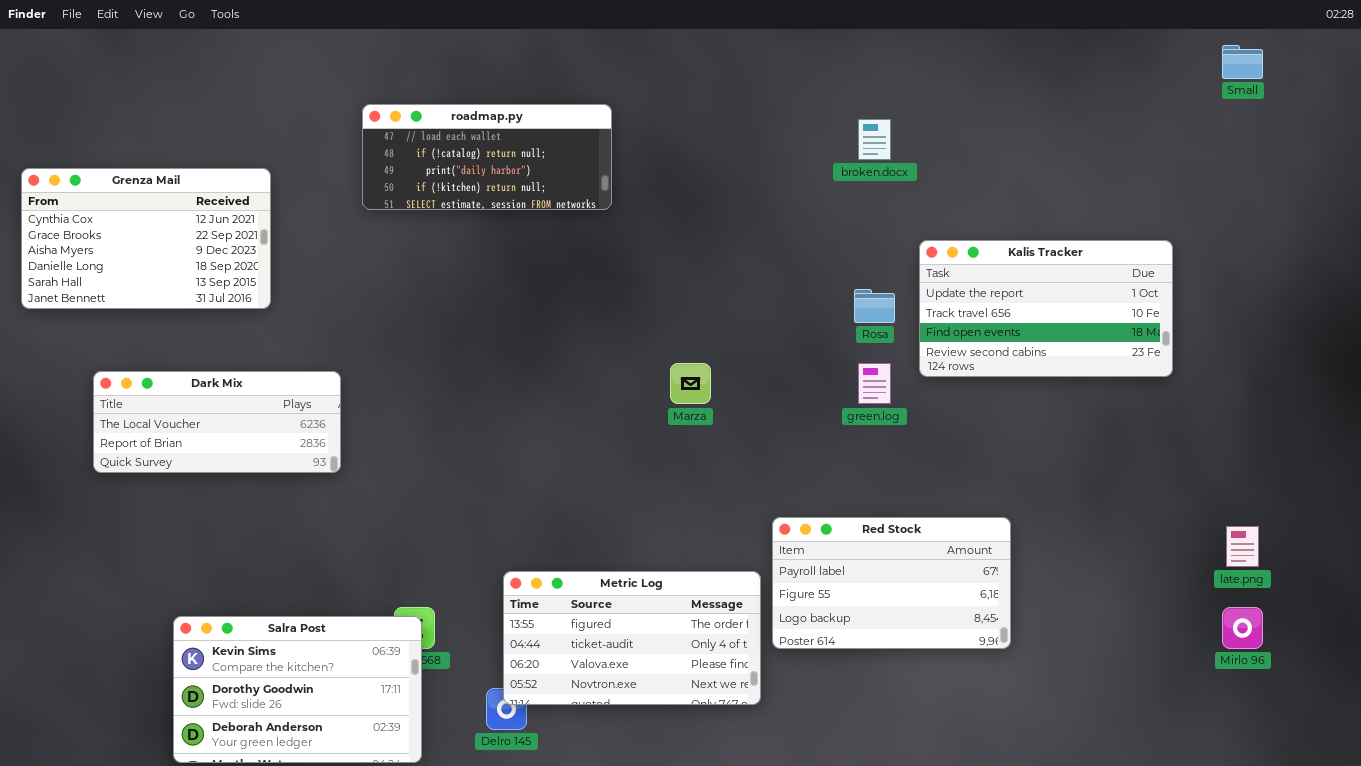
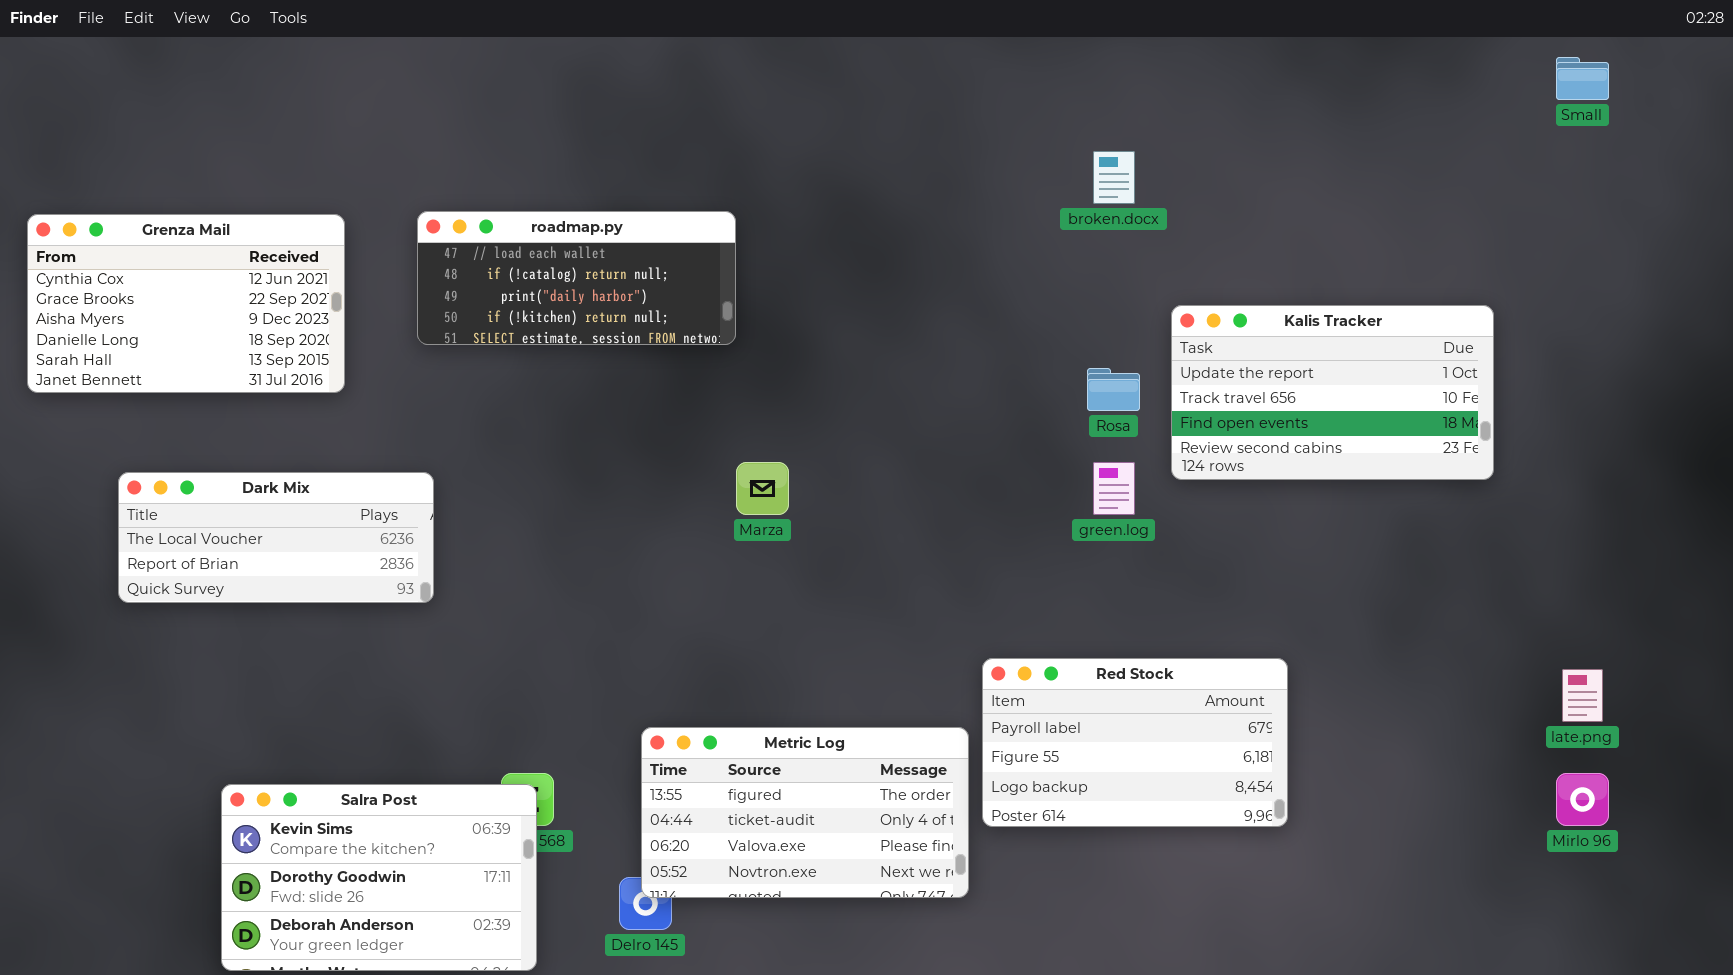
roadmap.py: [362,104,612,210] -> [417,211,736,345], moved
Marza: [670,363,711,404] -> [736,462,789,515], moved

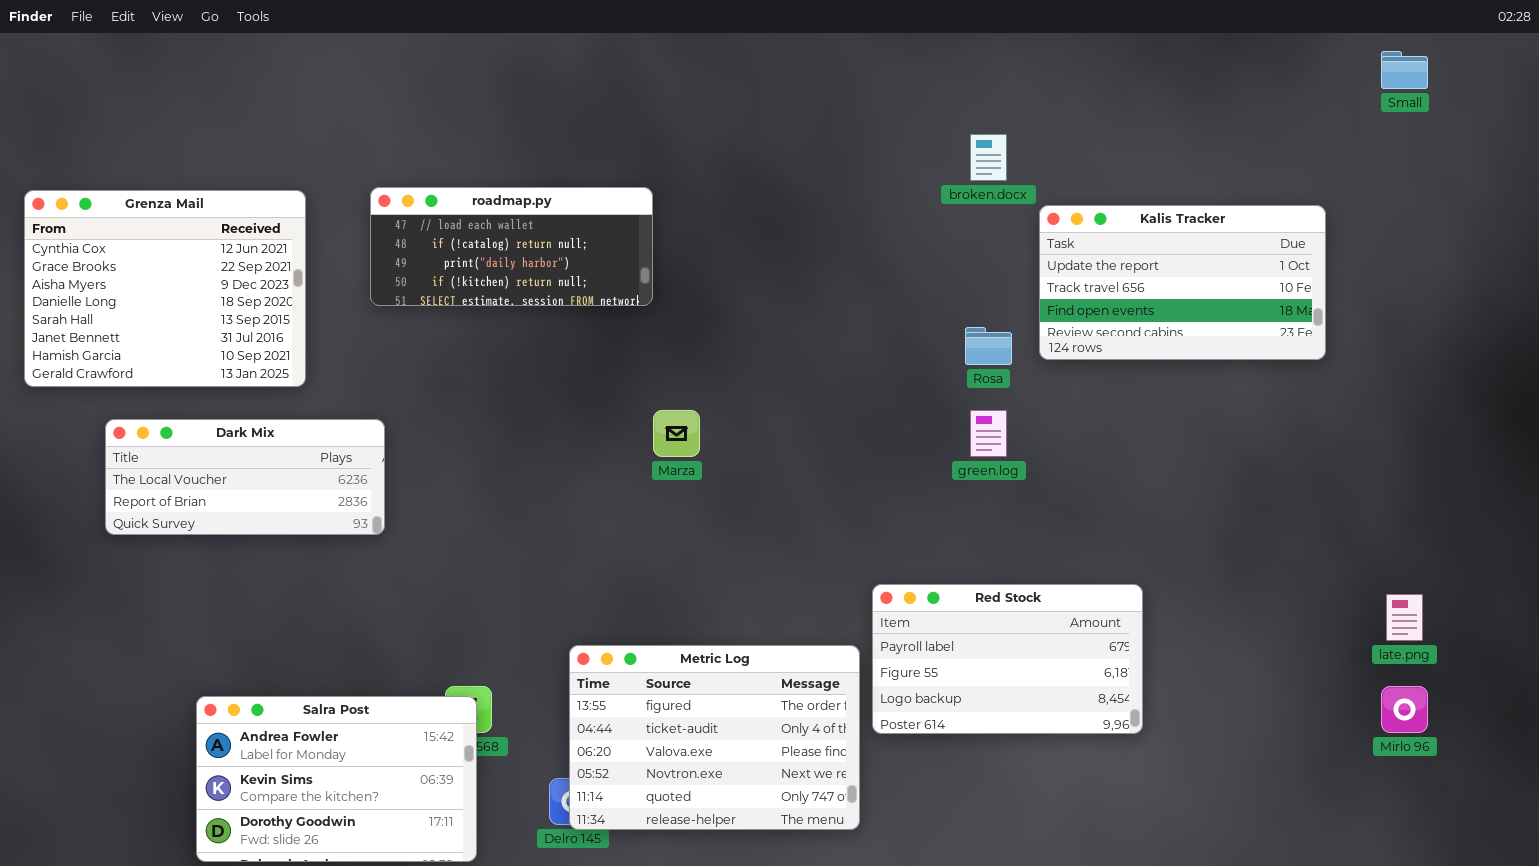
Grenza Mail: [27,214,345,393] -> [24,190,306,387], resized
Kalis Tracker: [1171,305,1494,480] -> [1039,205,1326,360], moved
Metric Log: [641,727,969,898] -> [569,645,860,830], resized
Salra Post: [221,784,537,971] -> [196,696,477,862], scrolled up 1 row

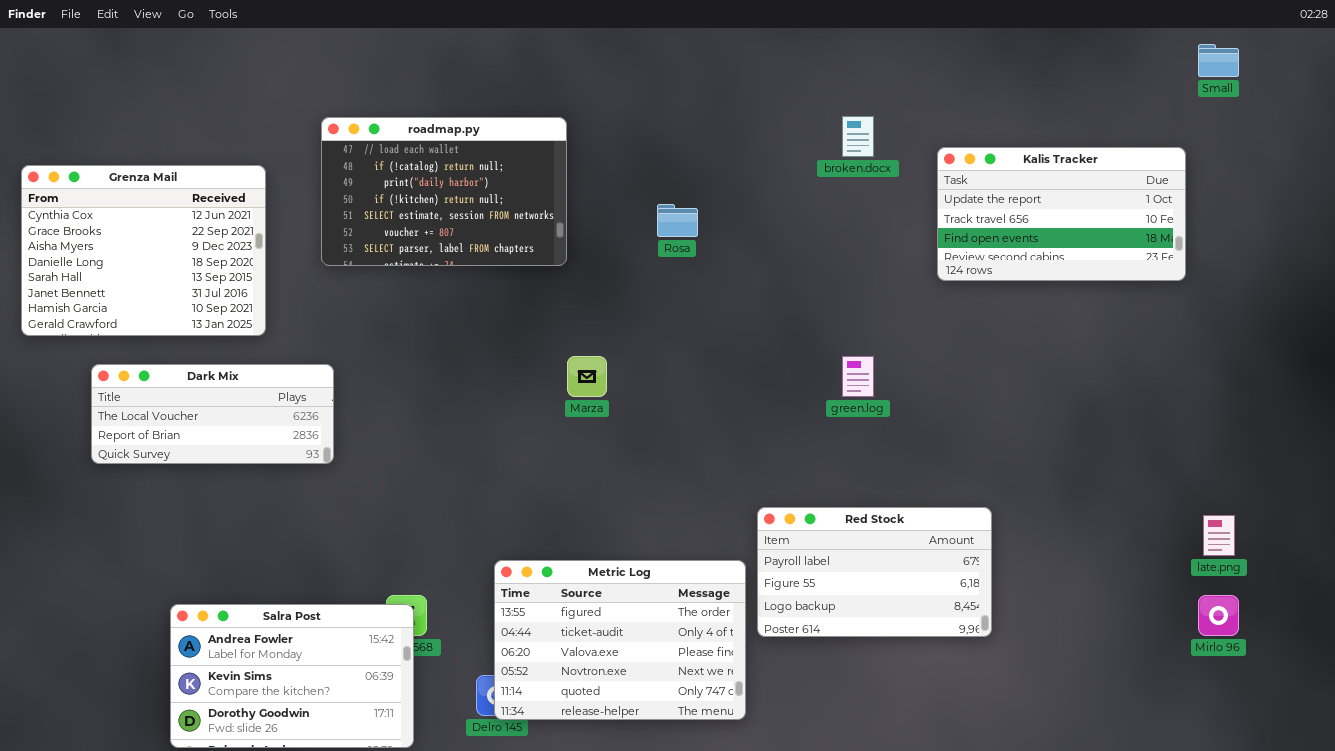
roadmap.py: [370,187,653,306] -> [321,117,567,266], resized
Kalis Tracker: [1039,205,1326,360] -> [937,147,1186,281], moved
Rosa: [965,327,1012,365] -> [657,204,698,237], moved

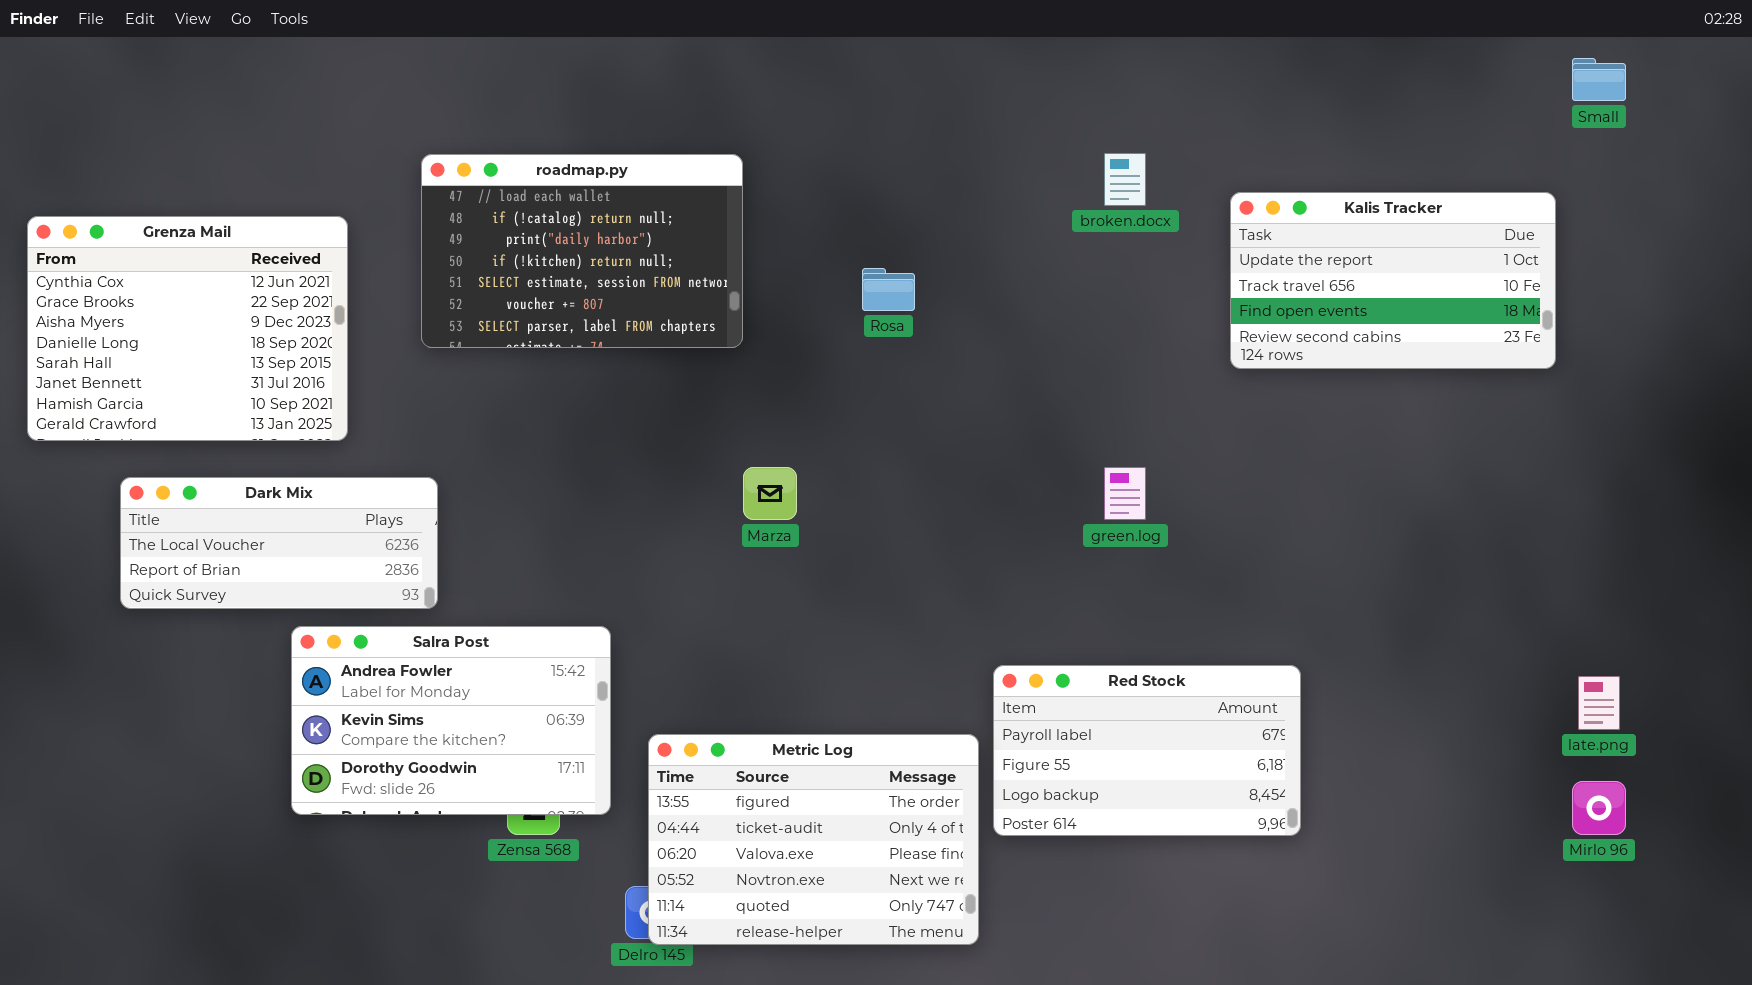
Salra Post: [170,604,414,748] -> [291,626,611,815], moved

